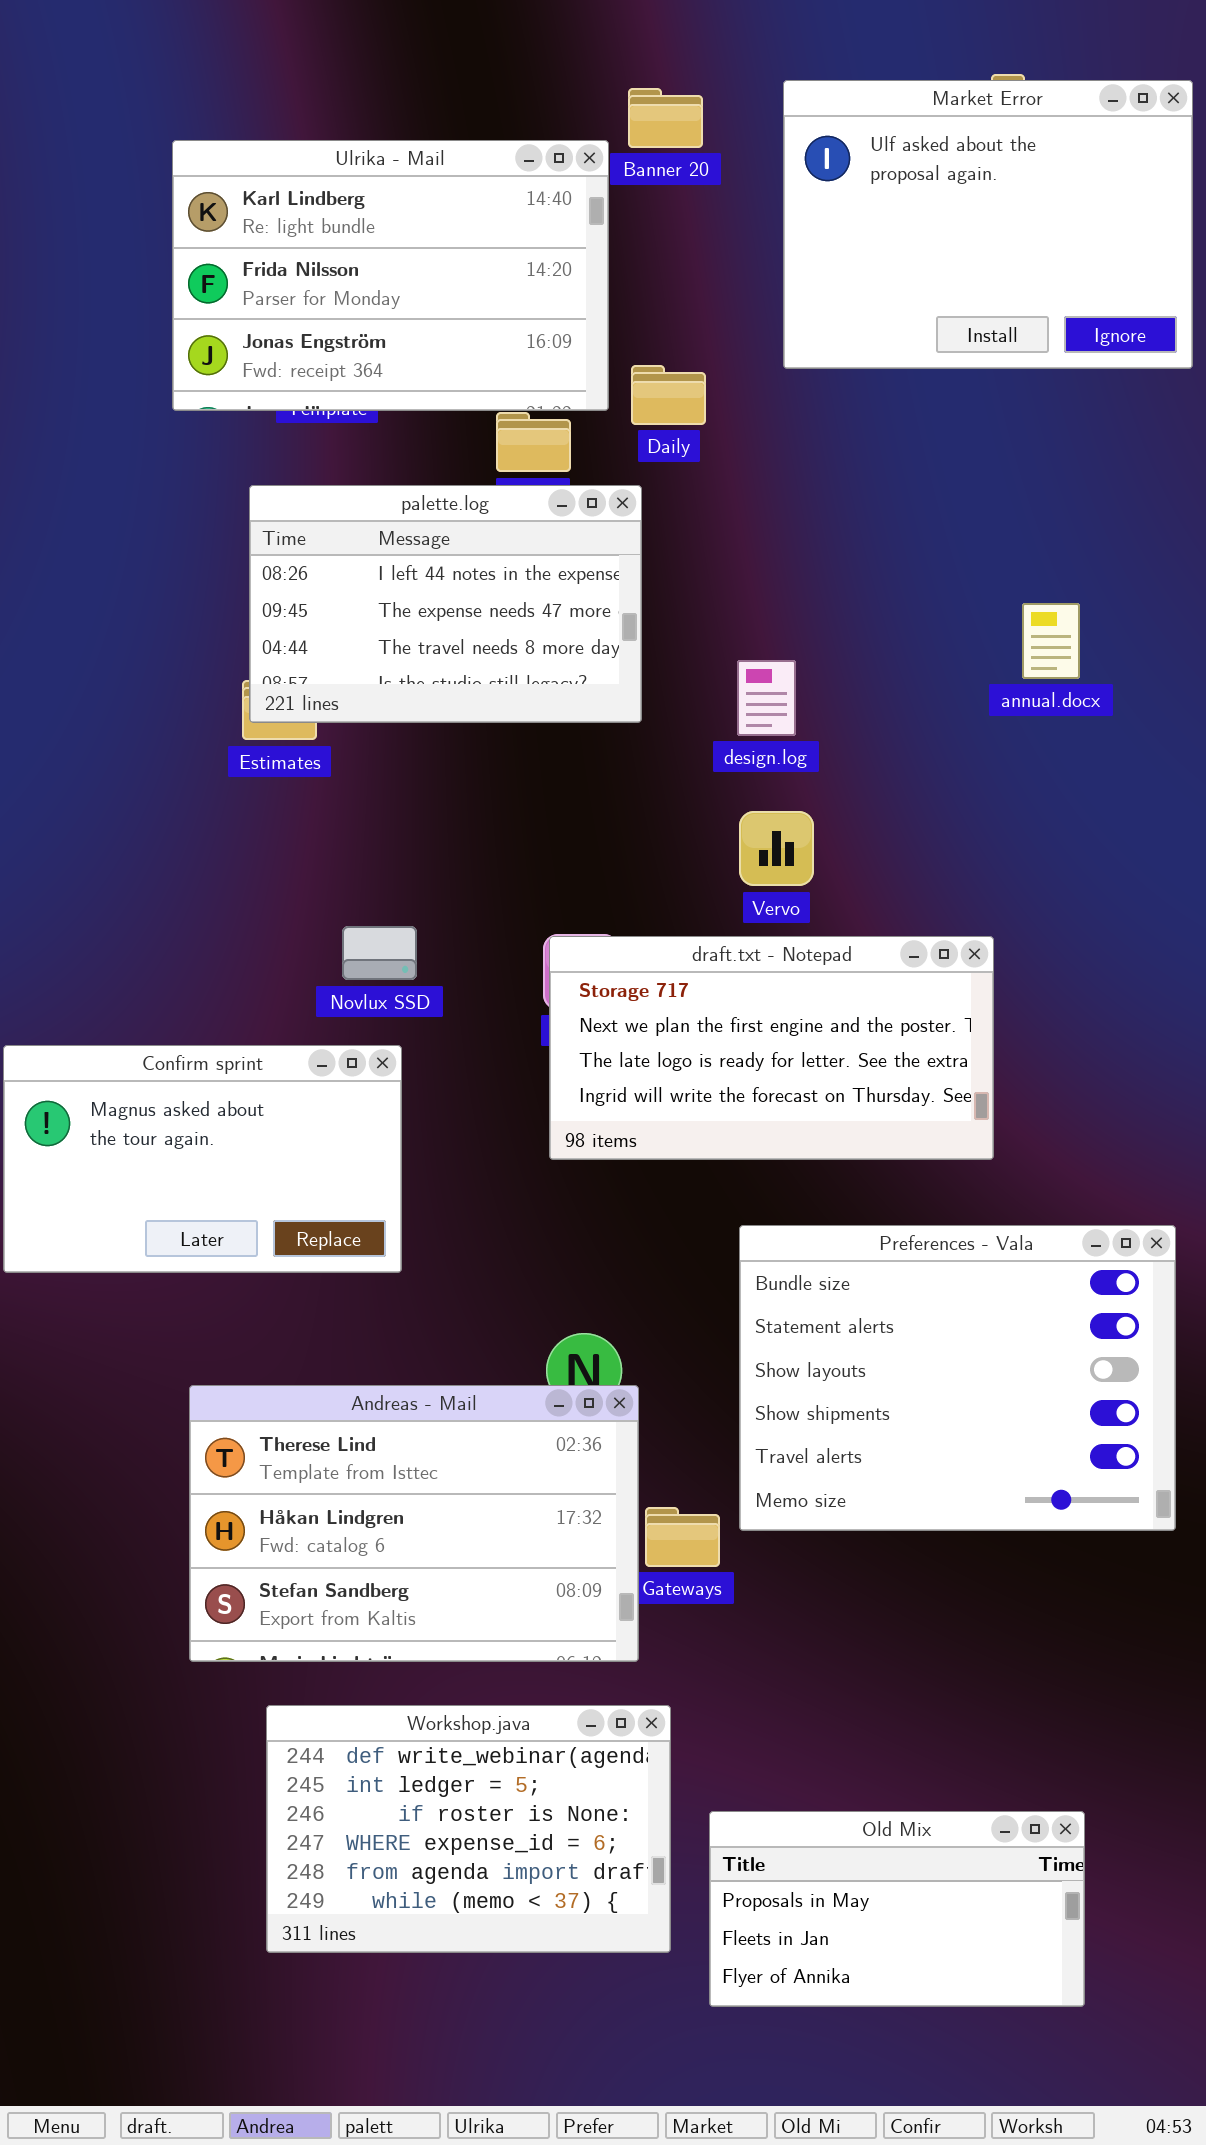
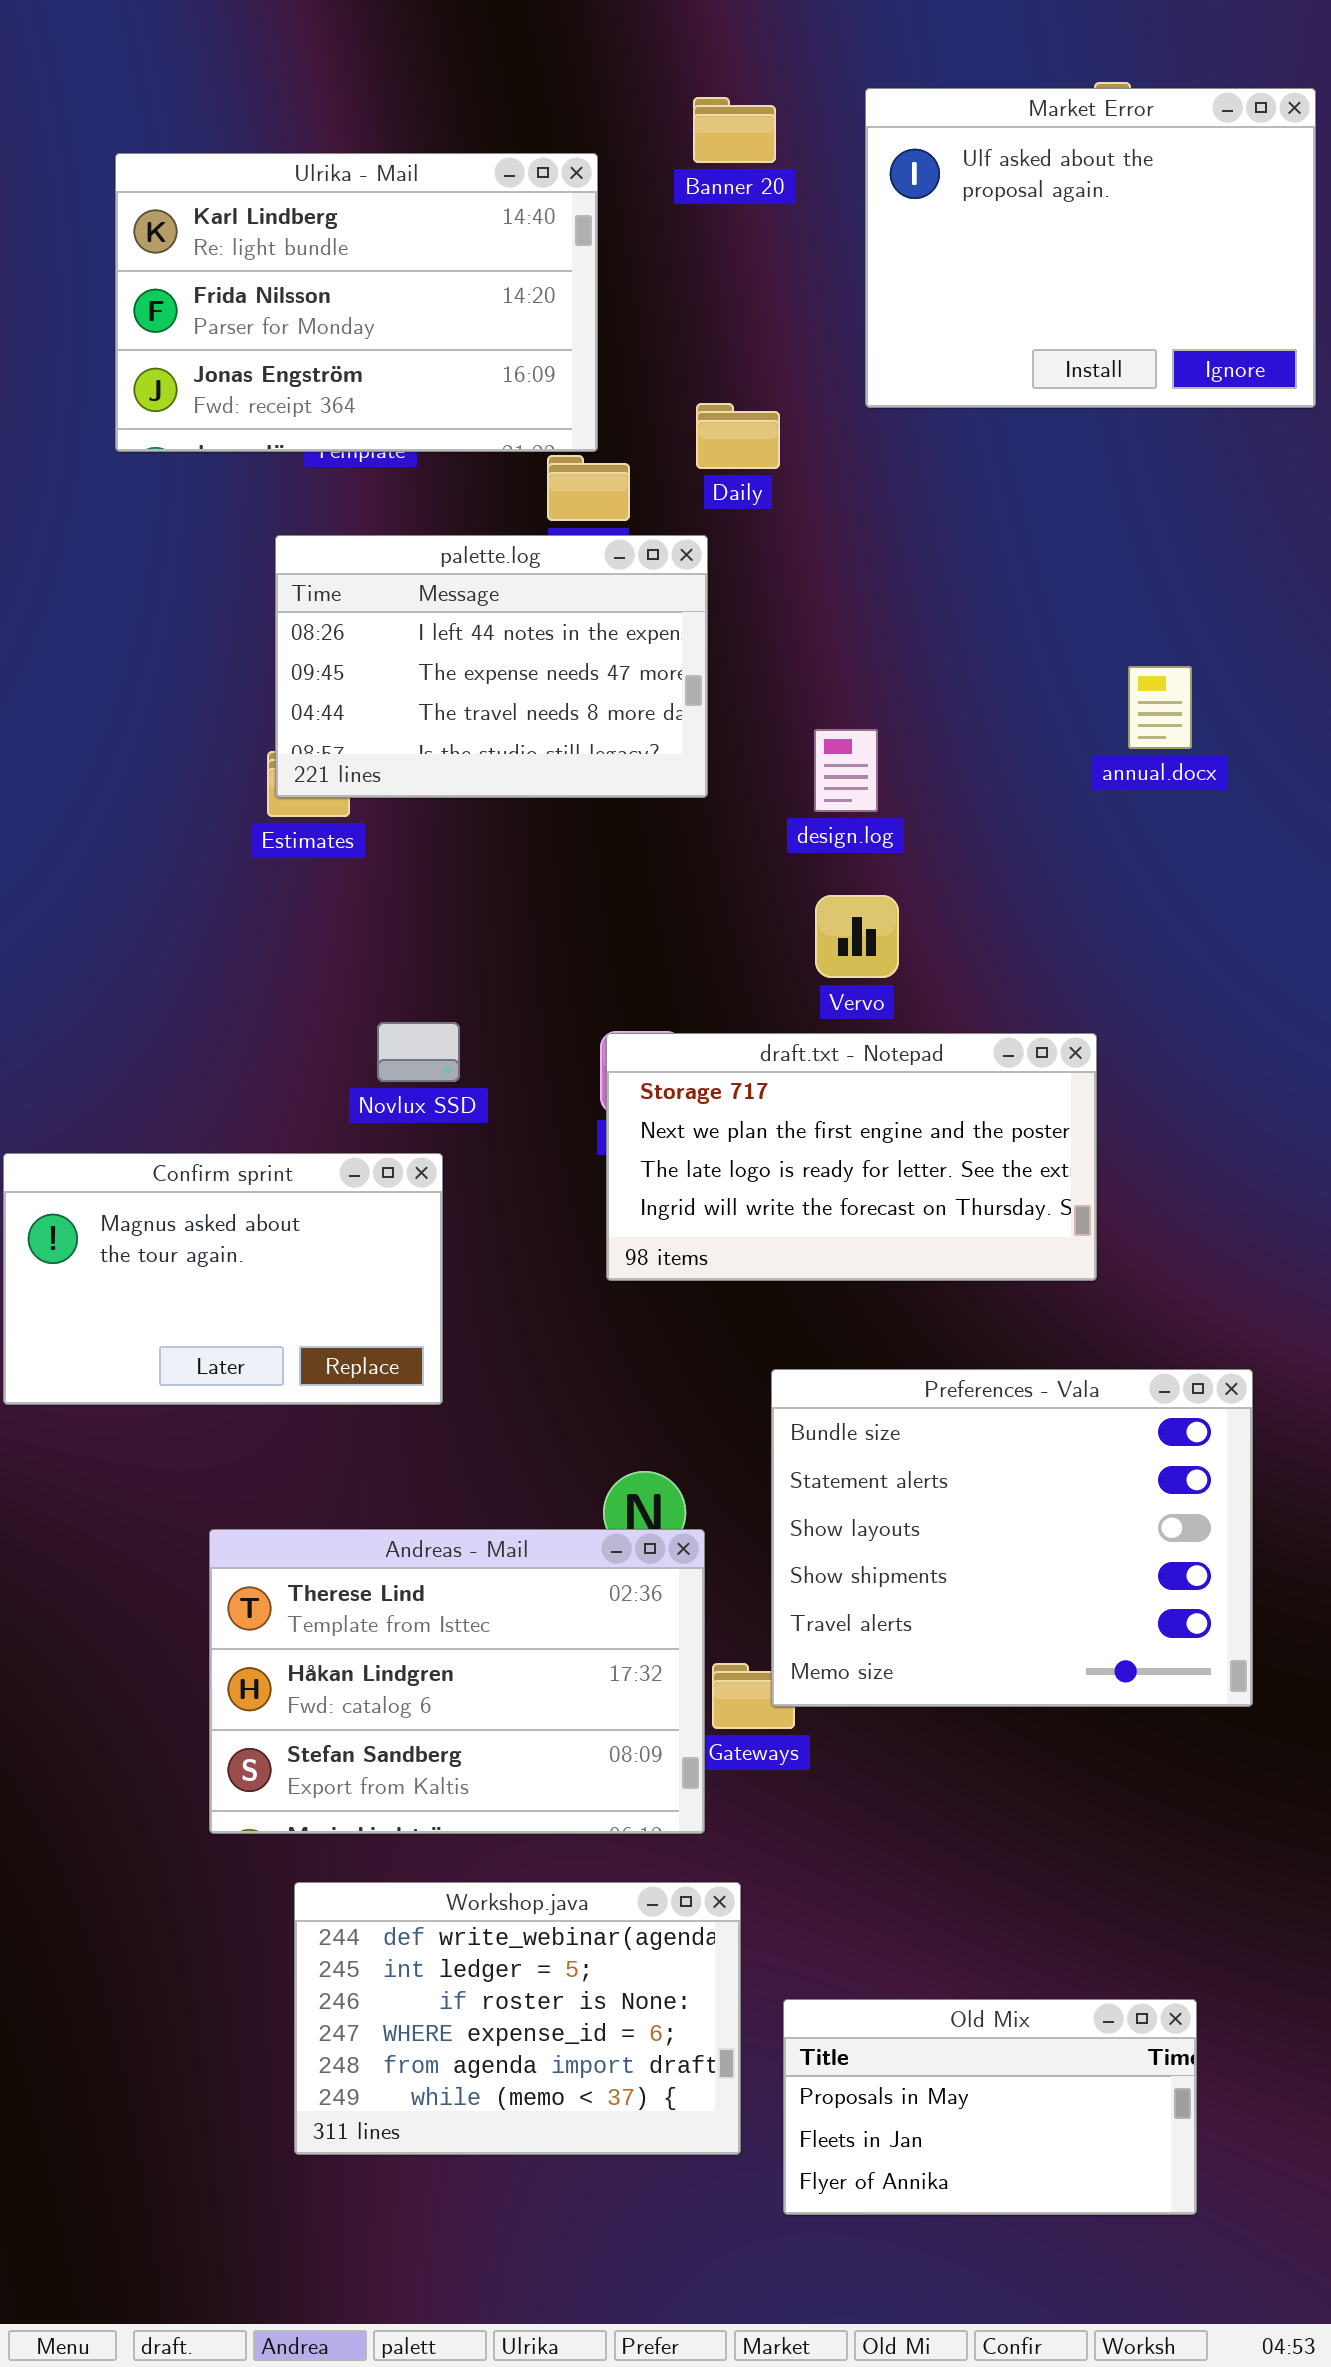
Ulrika - Mail: [172,140,609,411] -> [115,153,598,452], moved
Preferences - Vala: [739,1225,1176,1531] -> [771,1369,1253,1707], moved

